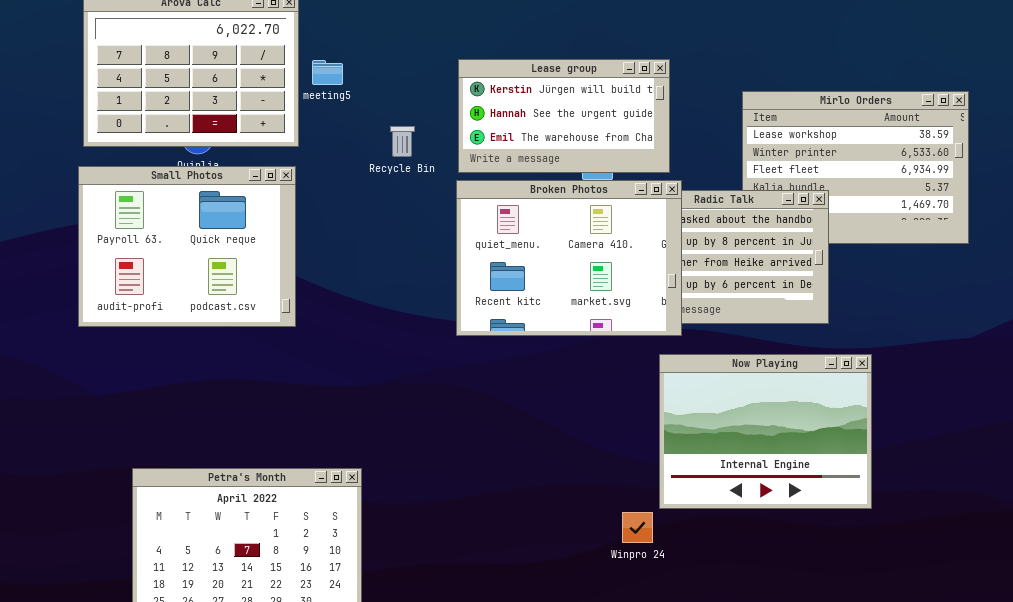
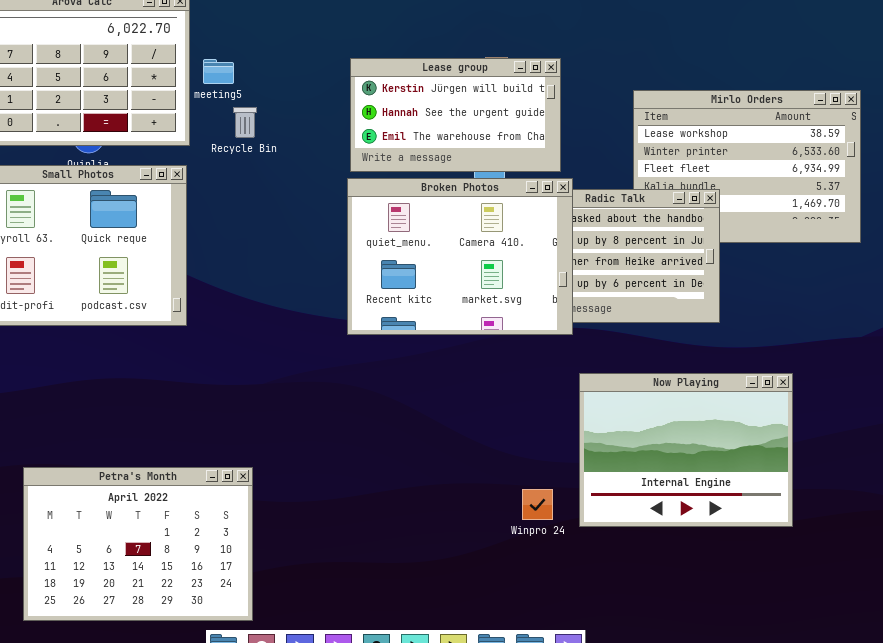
Recycle Bin: [390,126,415,157] -> [233,107,257,138], moved
Now Playing: [659,354,872,509] -> [579,373,793,527], moved
Winpro 24: [622,512,653,543] -> [522,489,553,520], moved

